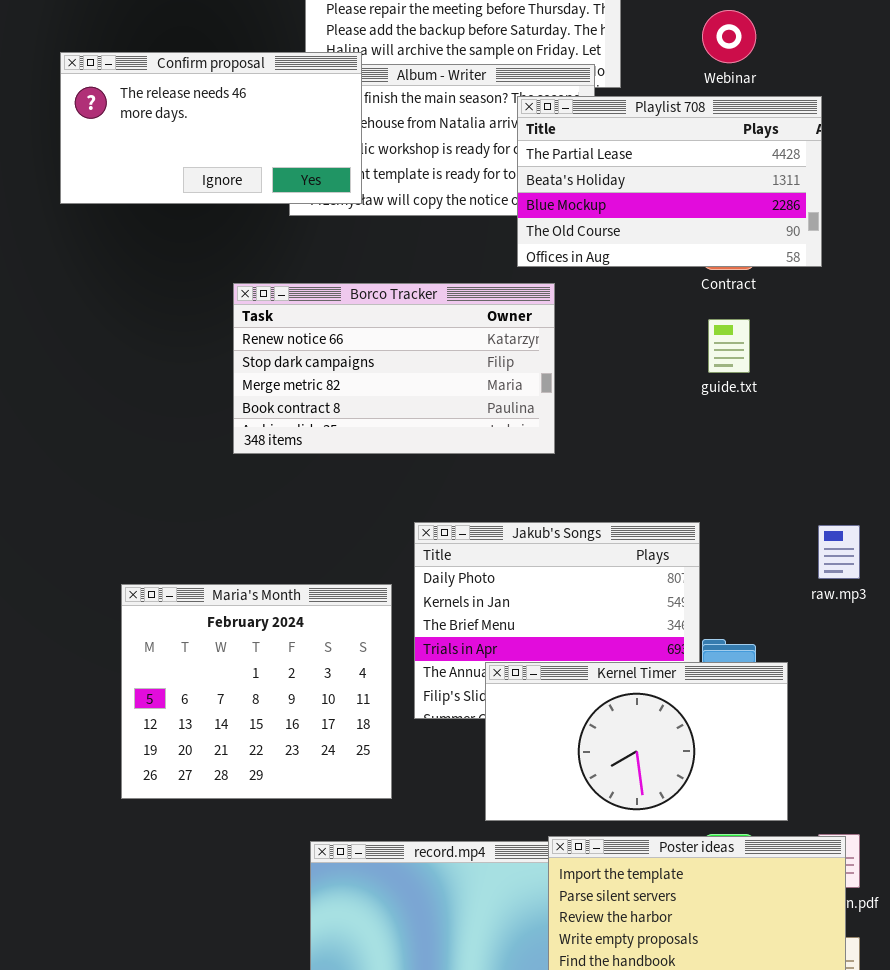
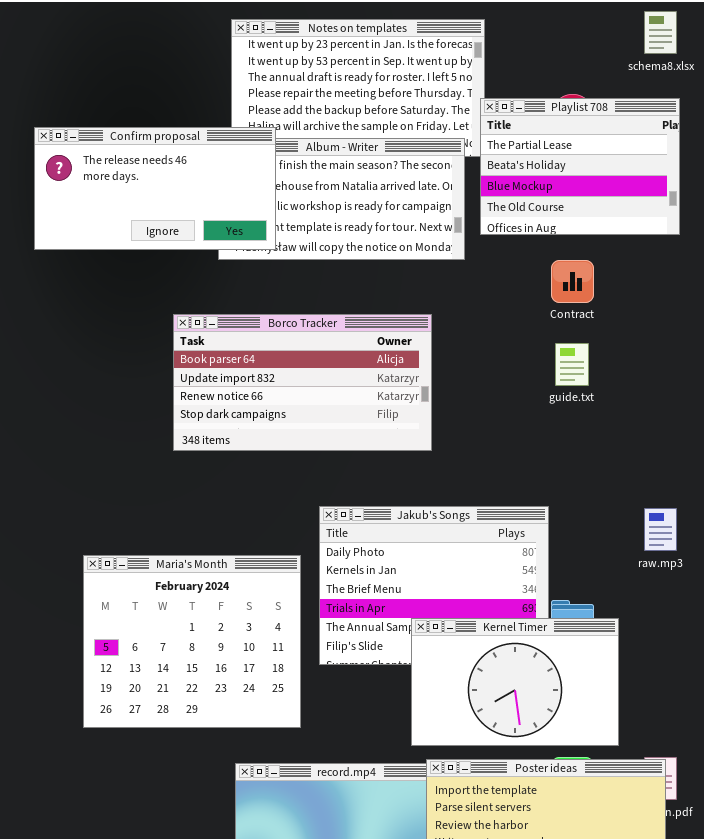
Playlist 708: [517,96,822,267] -> [480,98,680,235], moved, resized
Borco Tracker: [233,283,555,454] -> [173,314,432,451], scrolled up 2 rows
Kernel Timer: [485,662,788,821] -> [411,618,619,746], resized

